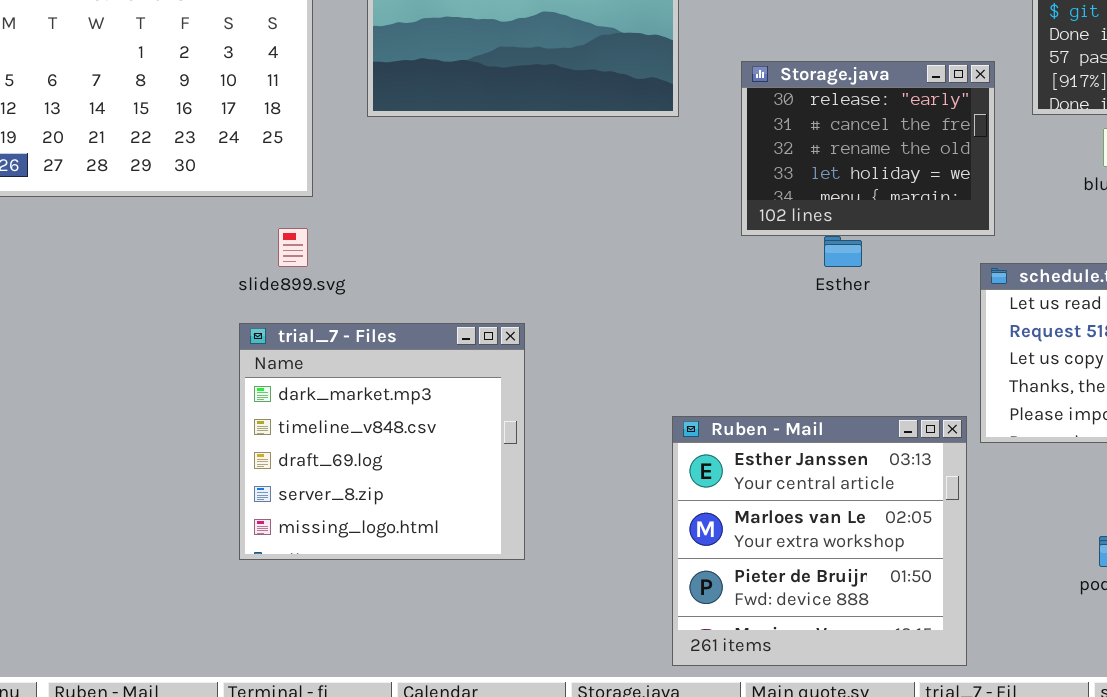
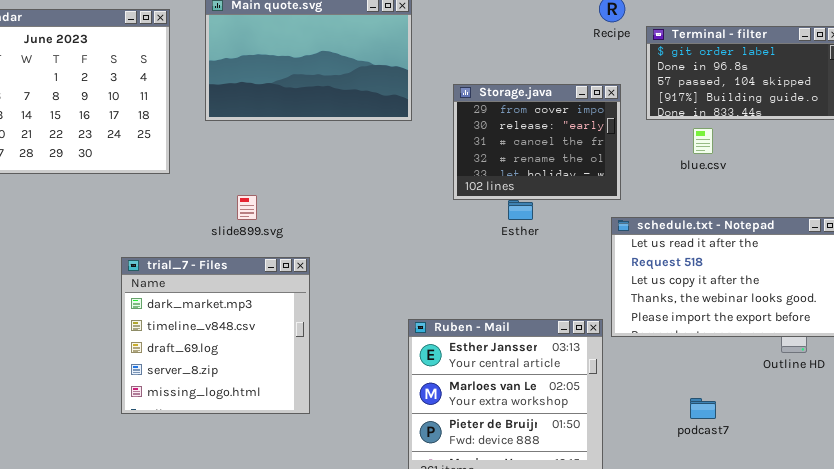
Storage.java: [741,61,995,236] -> [453,84,621,200], scrolled up 1 row
slide899.svg: [278,228,308,267] -> [237,195,257,220], moved

